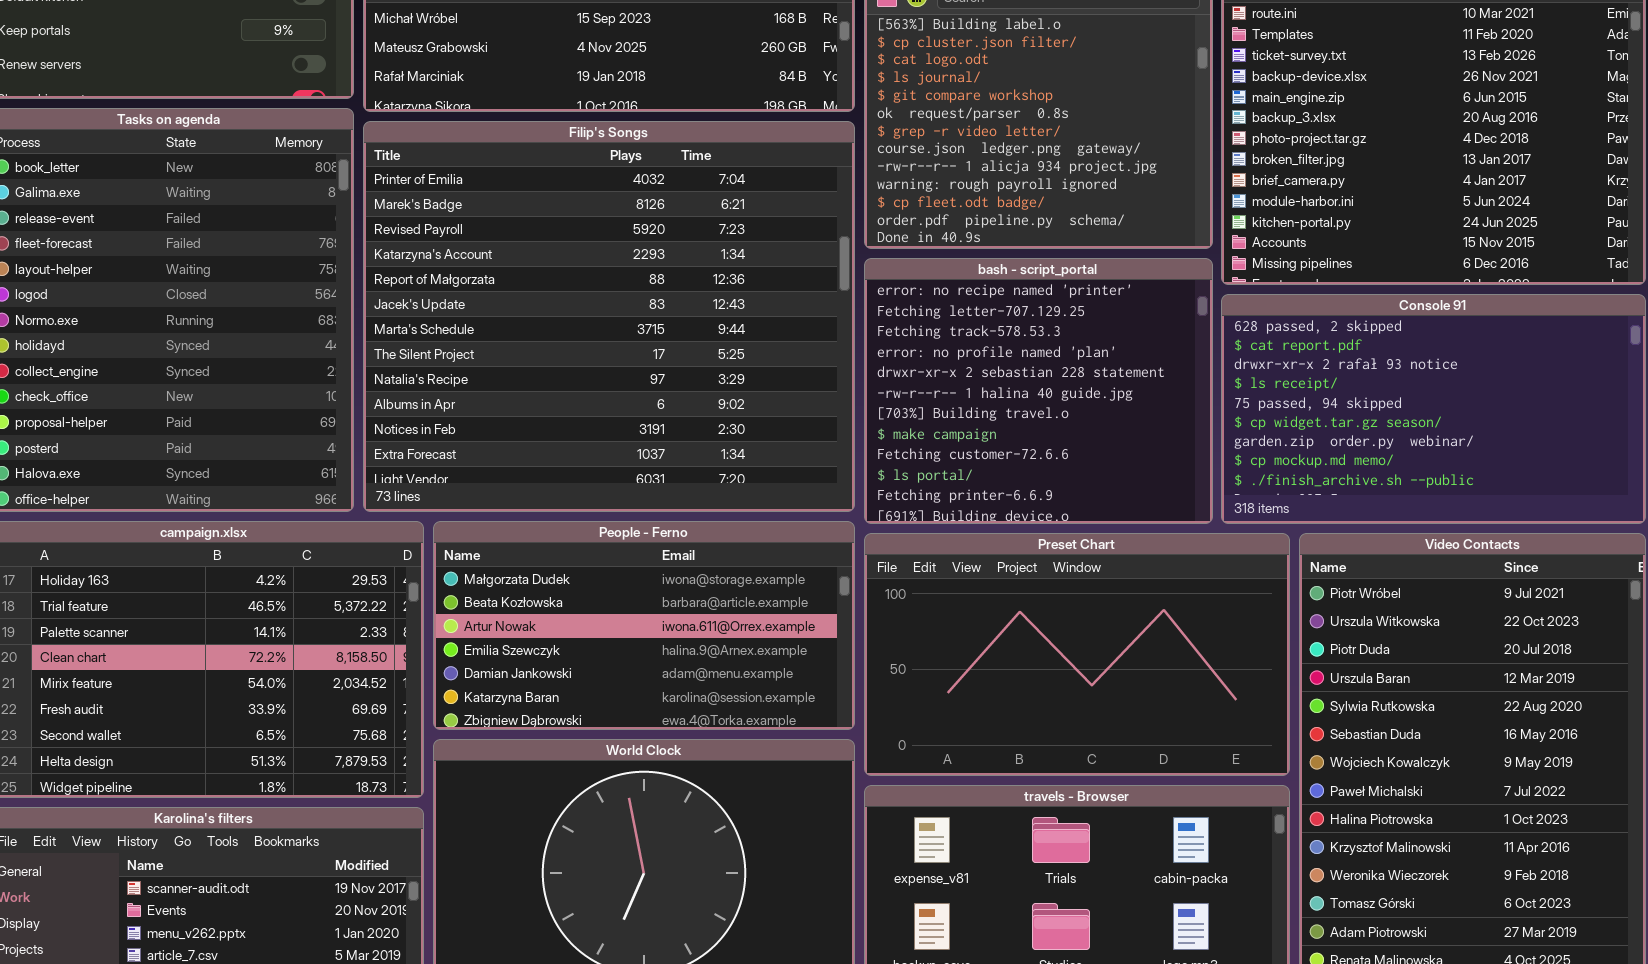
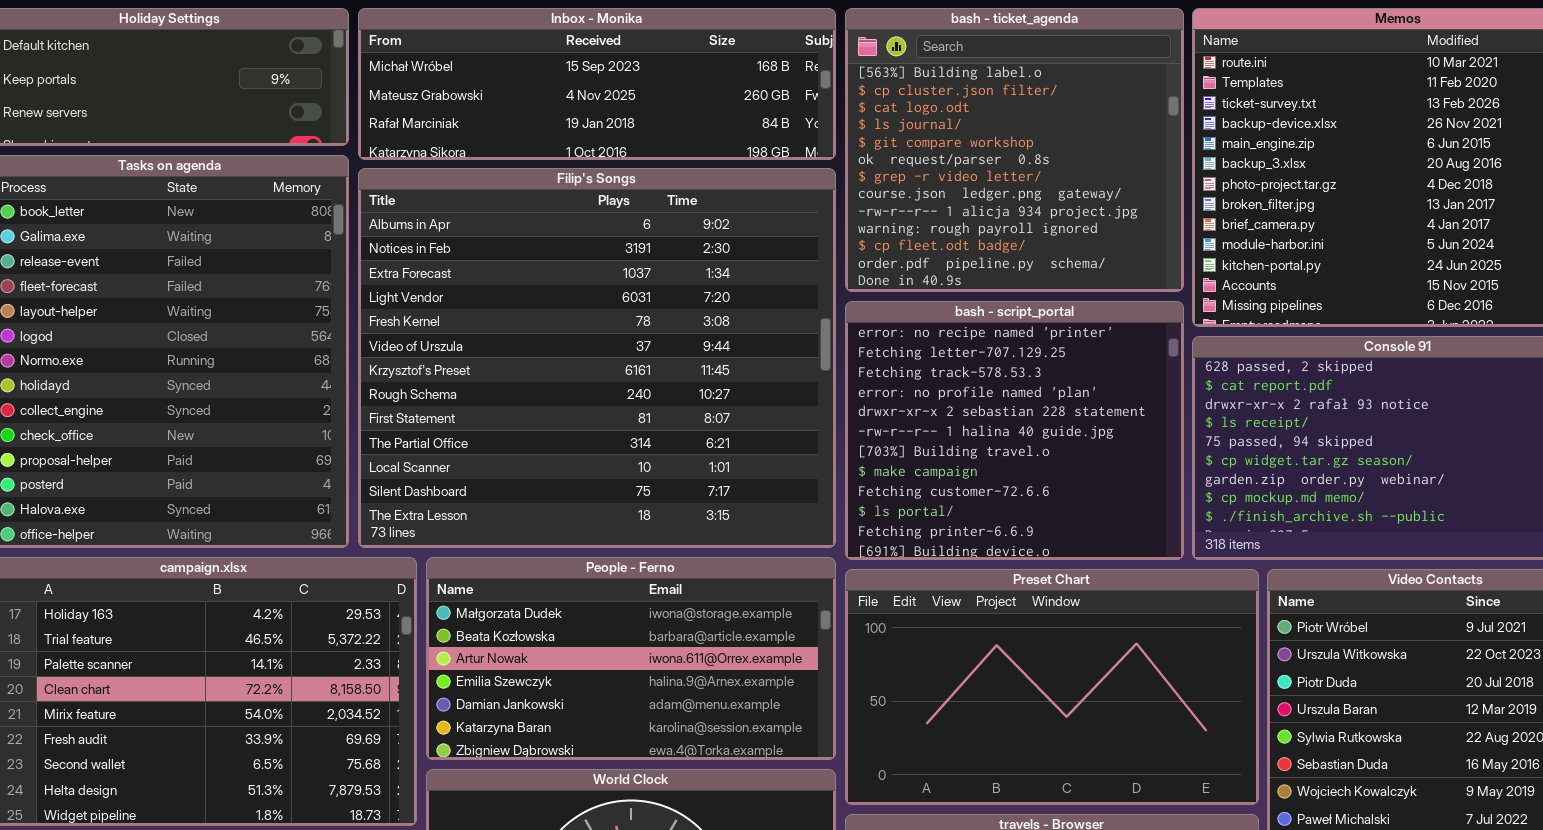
Filip's Songs: [363,121,855,512] -> [358,168,836,548], scrolled down 9 rows

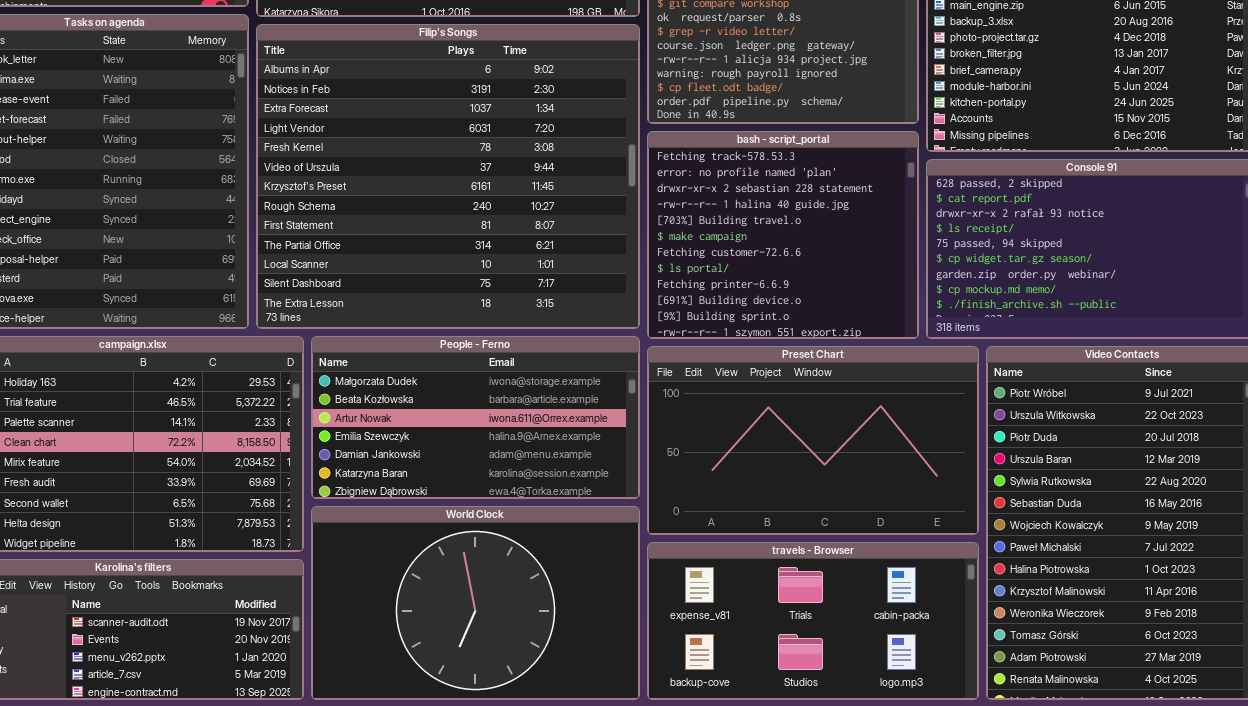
bash - script_portal: [845,301,1184,560] -> [647,131,919,339], scrolled down 2 rows

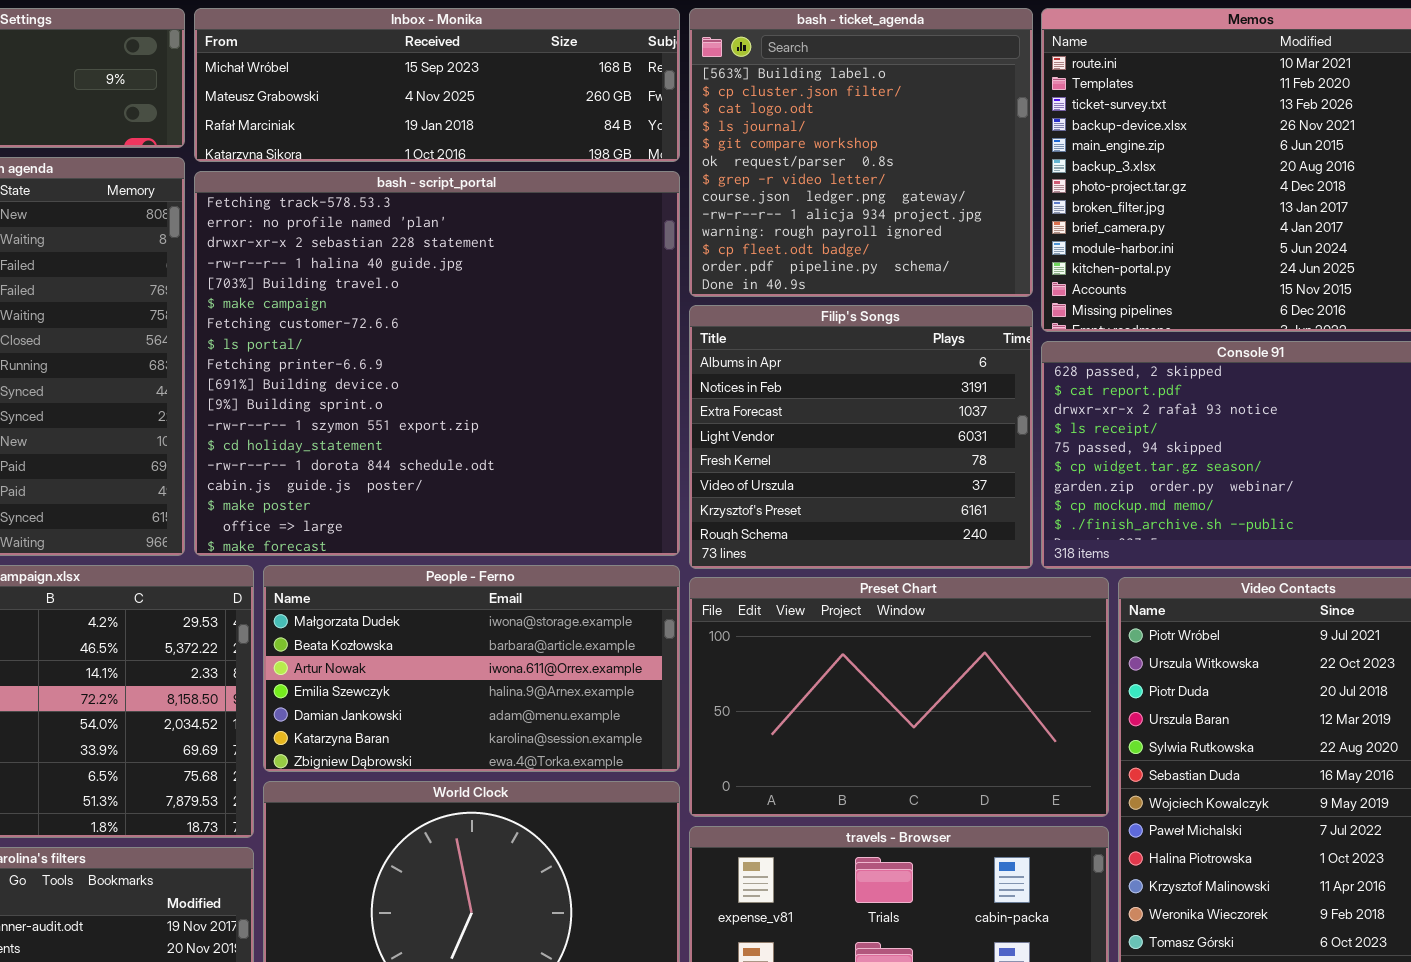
Filip's Songs: [256,24,640,329] -> [689,305,1033,569], moved, resized
bash - script_portal: [647,131,919,339] -> [194,171,680,556], moved, resized

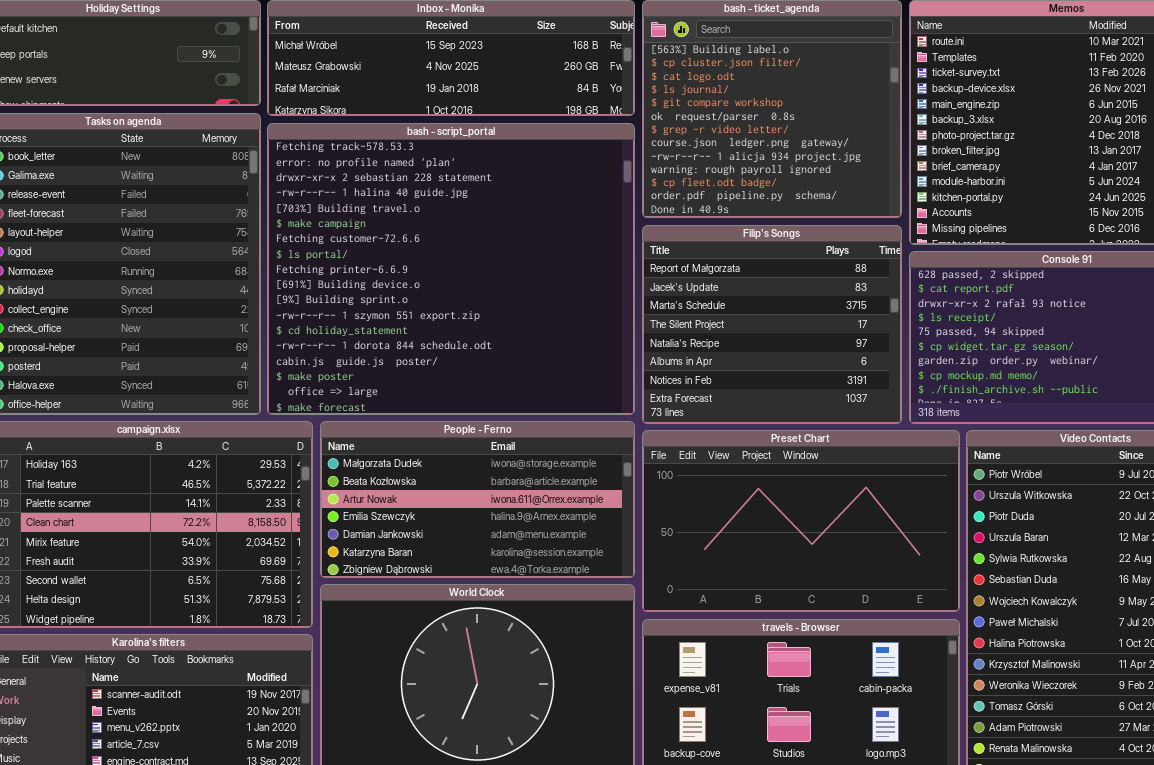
Filip's Songs: [689,305,1033,569] -> [642,225,902,424], scrolled up 5 rows

